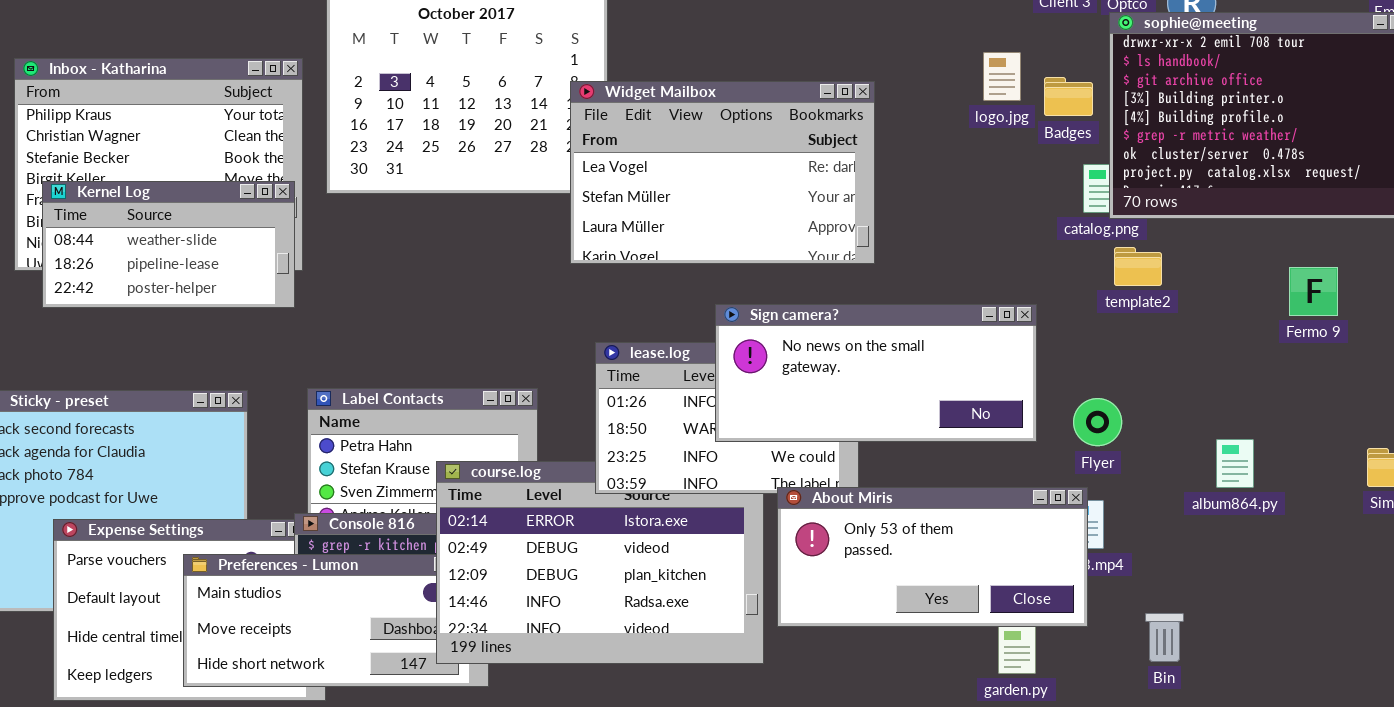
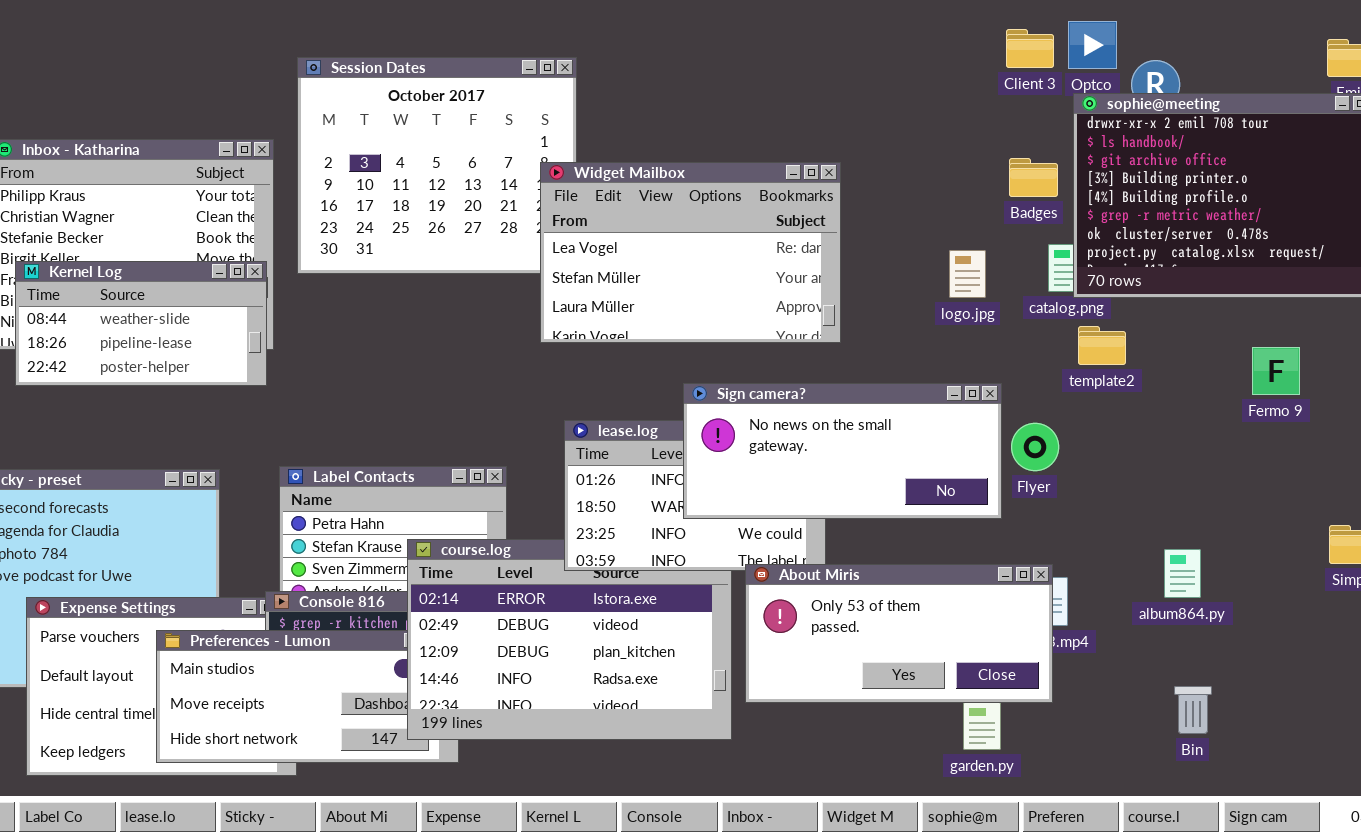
logo.jpg: [983,52,1021,101] -> [949,250,986,298], moved
Flyer: [1073,398,1122,446] -> [1011,423,1059,471], moved
album864.py: [1216,439,1254,488] -> [1164,549,1201,598], moved
Bin: [1145,613,1184,662] -> [1174,686,1212,734], moved

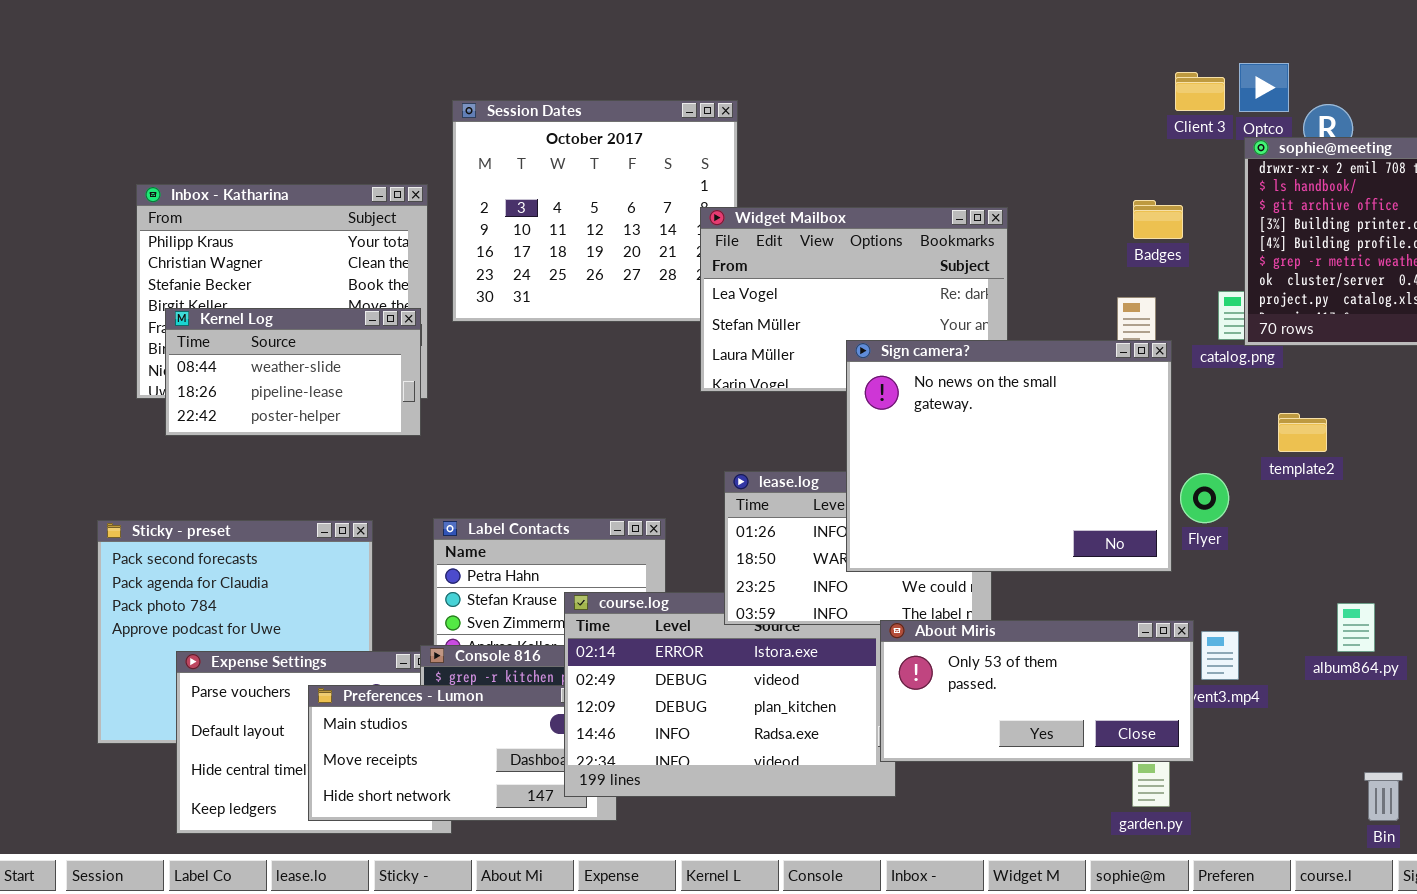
Badges: [1009,158,1058,197] -> [1133,200,1183,239], moved
template2: [1078,326,1126,365] -> [1278,413,1327,452], moved
Sign camera?: [683,383,1002,519] -> [846,340,1172,572], resized
About Miris: [745,564,1053,703] -> [880,620,1194,762], moved
Bin: [1174,686,1212,734] -> [1364,772,1403,821], moved

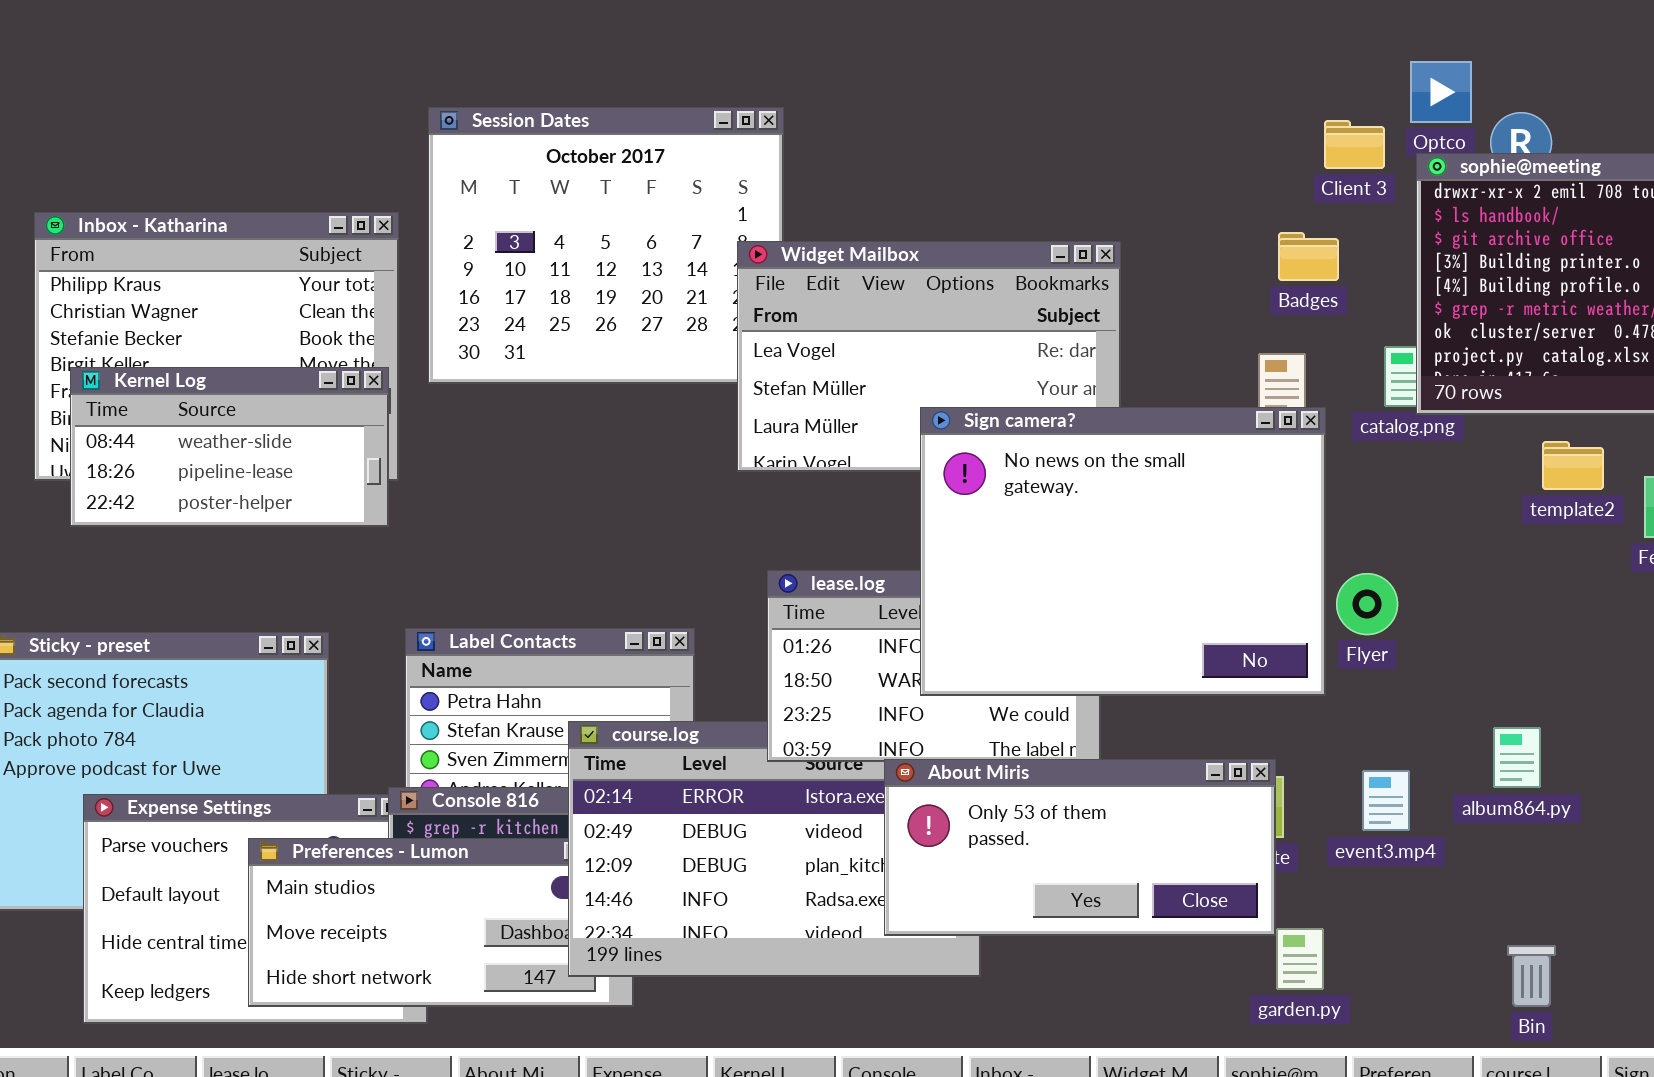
Client 3: [1175,72,1225,111] -> [1324,120,1385,169], moved
template2: [1278,413,1327,452] -> [1542,441,1604,490], moved
album864.py: [1337,603,1375,652] -> [1493,727,1541,788], moved
About Miris: [880,620,1194,762] -> [884,759,1276,936], moved
Bin: [1364,772,1403,821] -> [1507,945,1556,1007], moved

